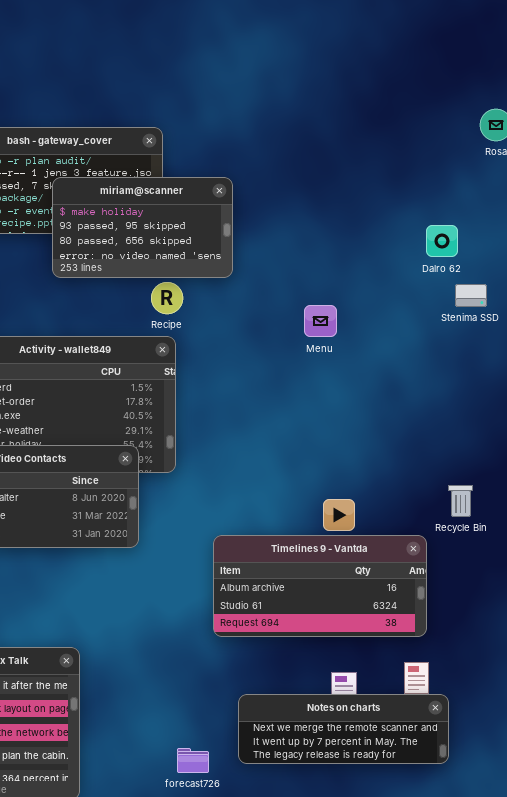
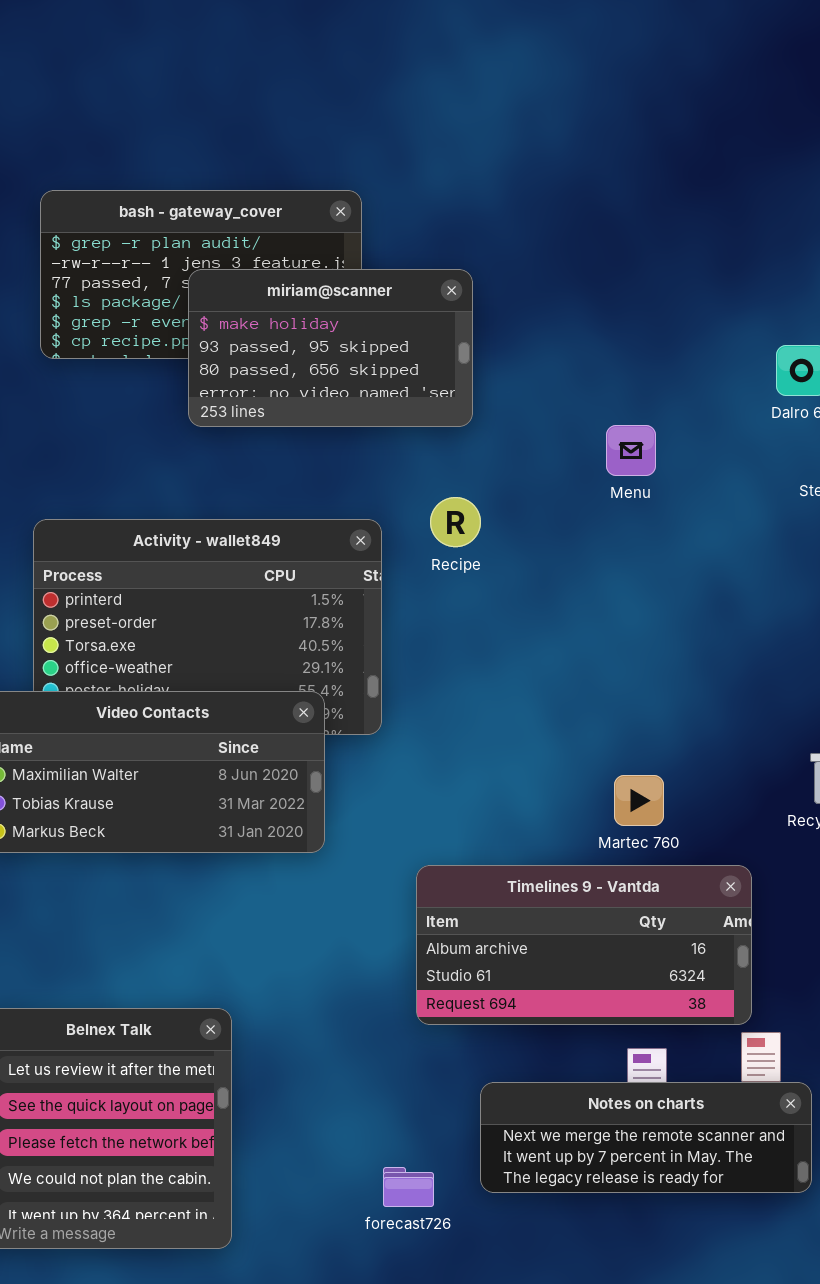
Recipe: [151,282,183,314] -> [430,497,481,547], moved
Menu: [304,305,337,337] -> [606,425,656,476], moved
Timelines 9 - Vantda: [213,535,427,637] -> [416,865,752,1025], moved

